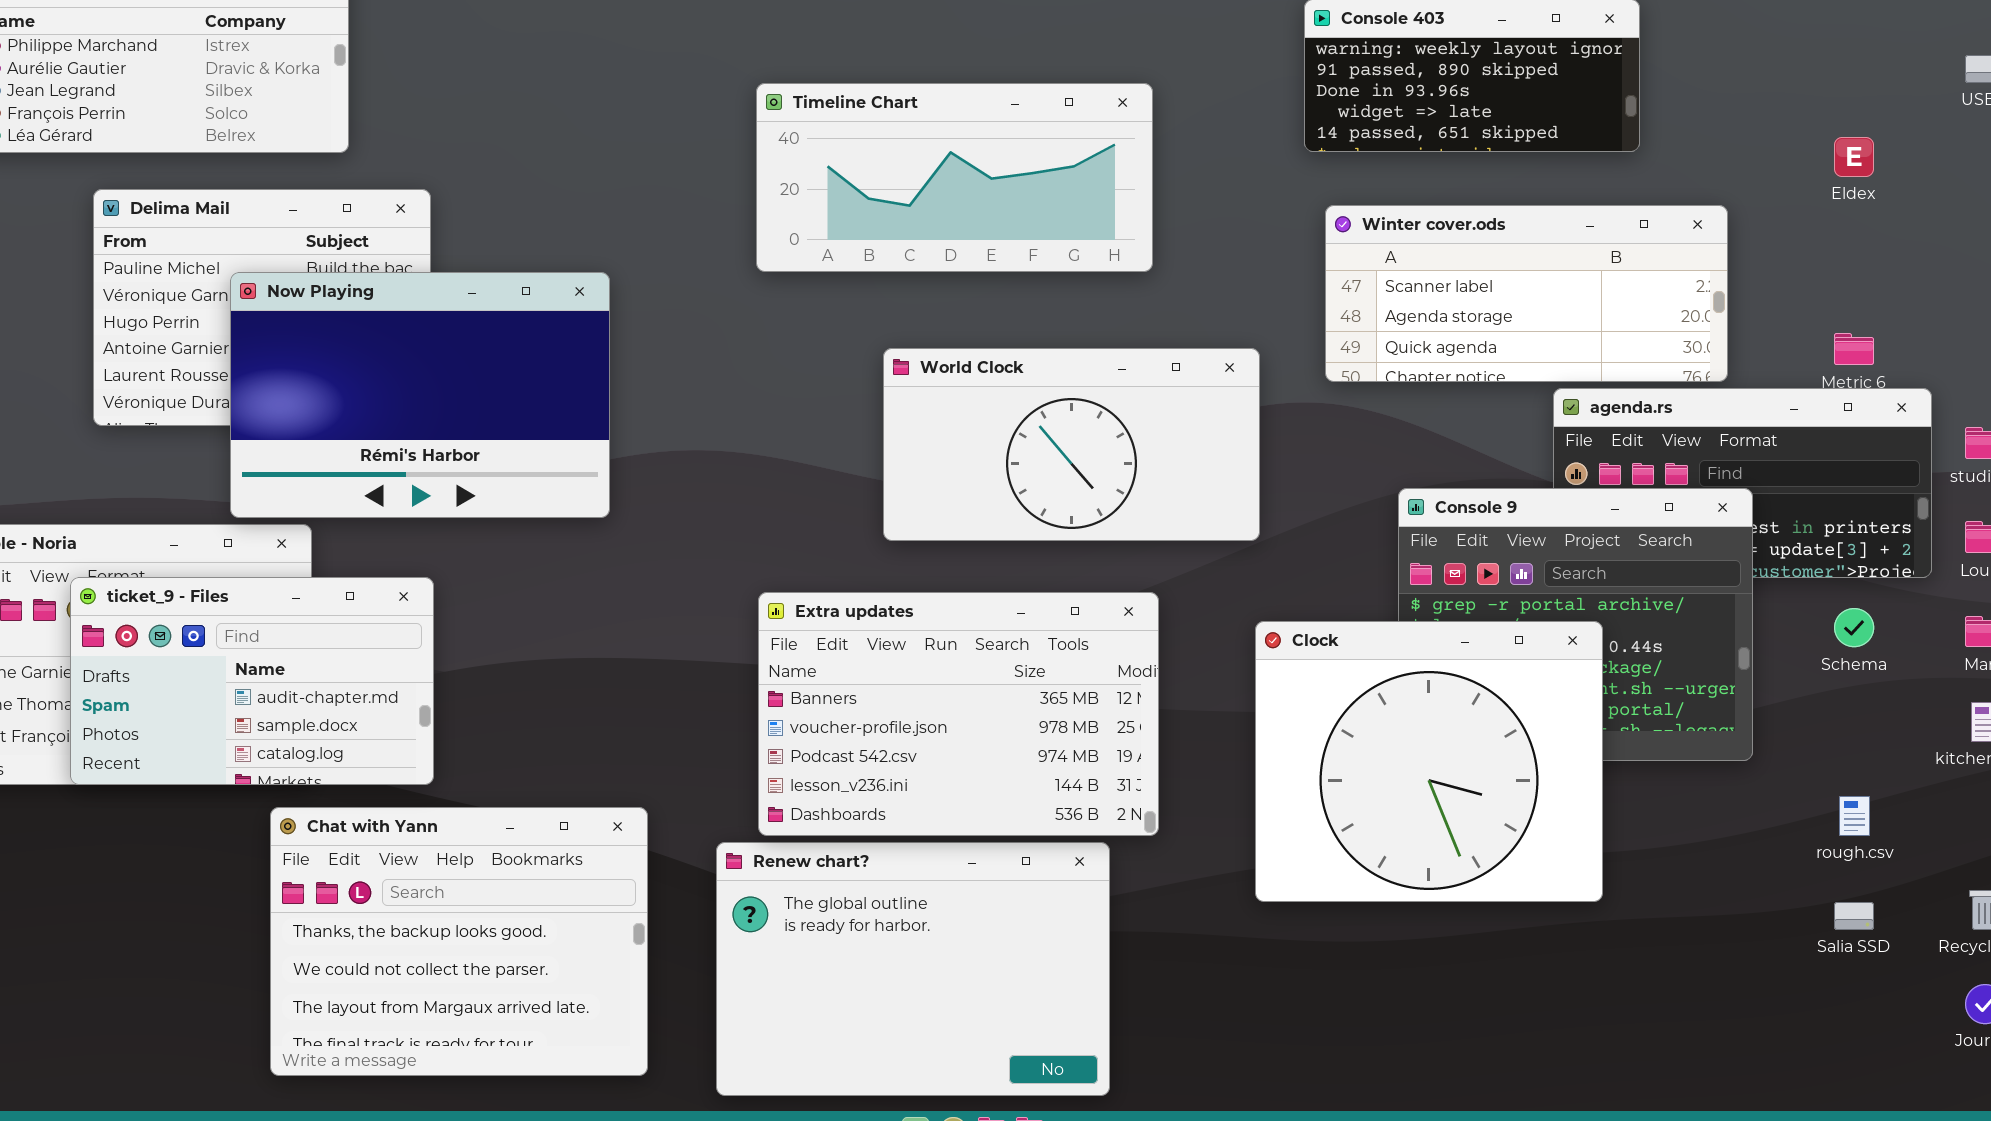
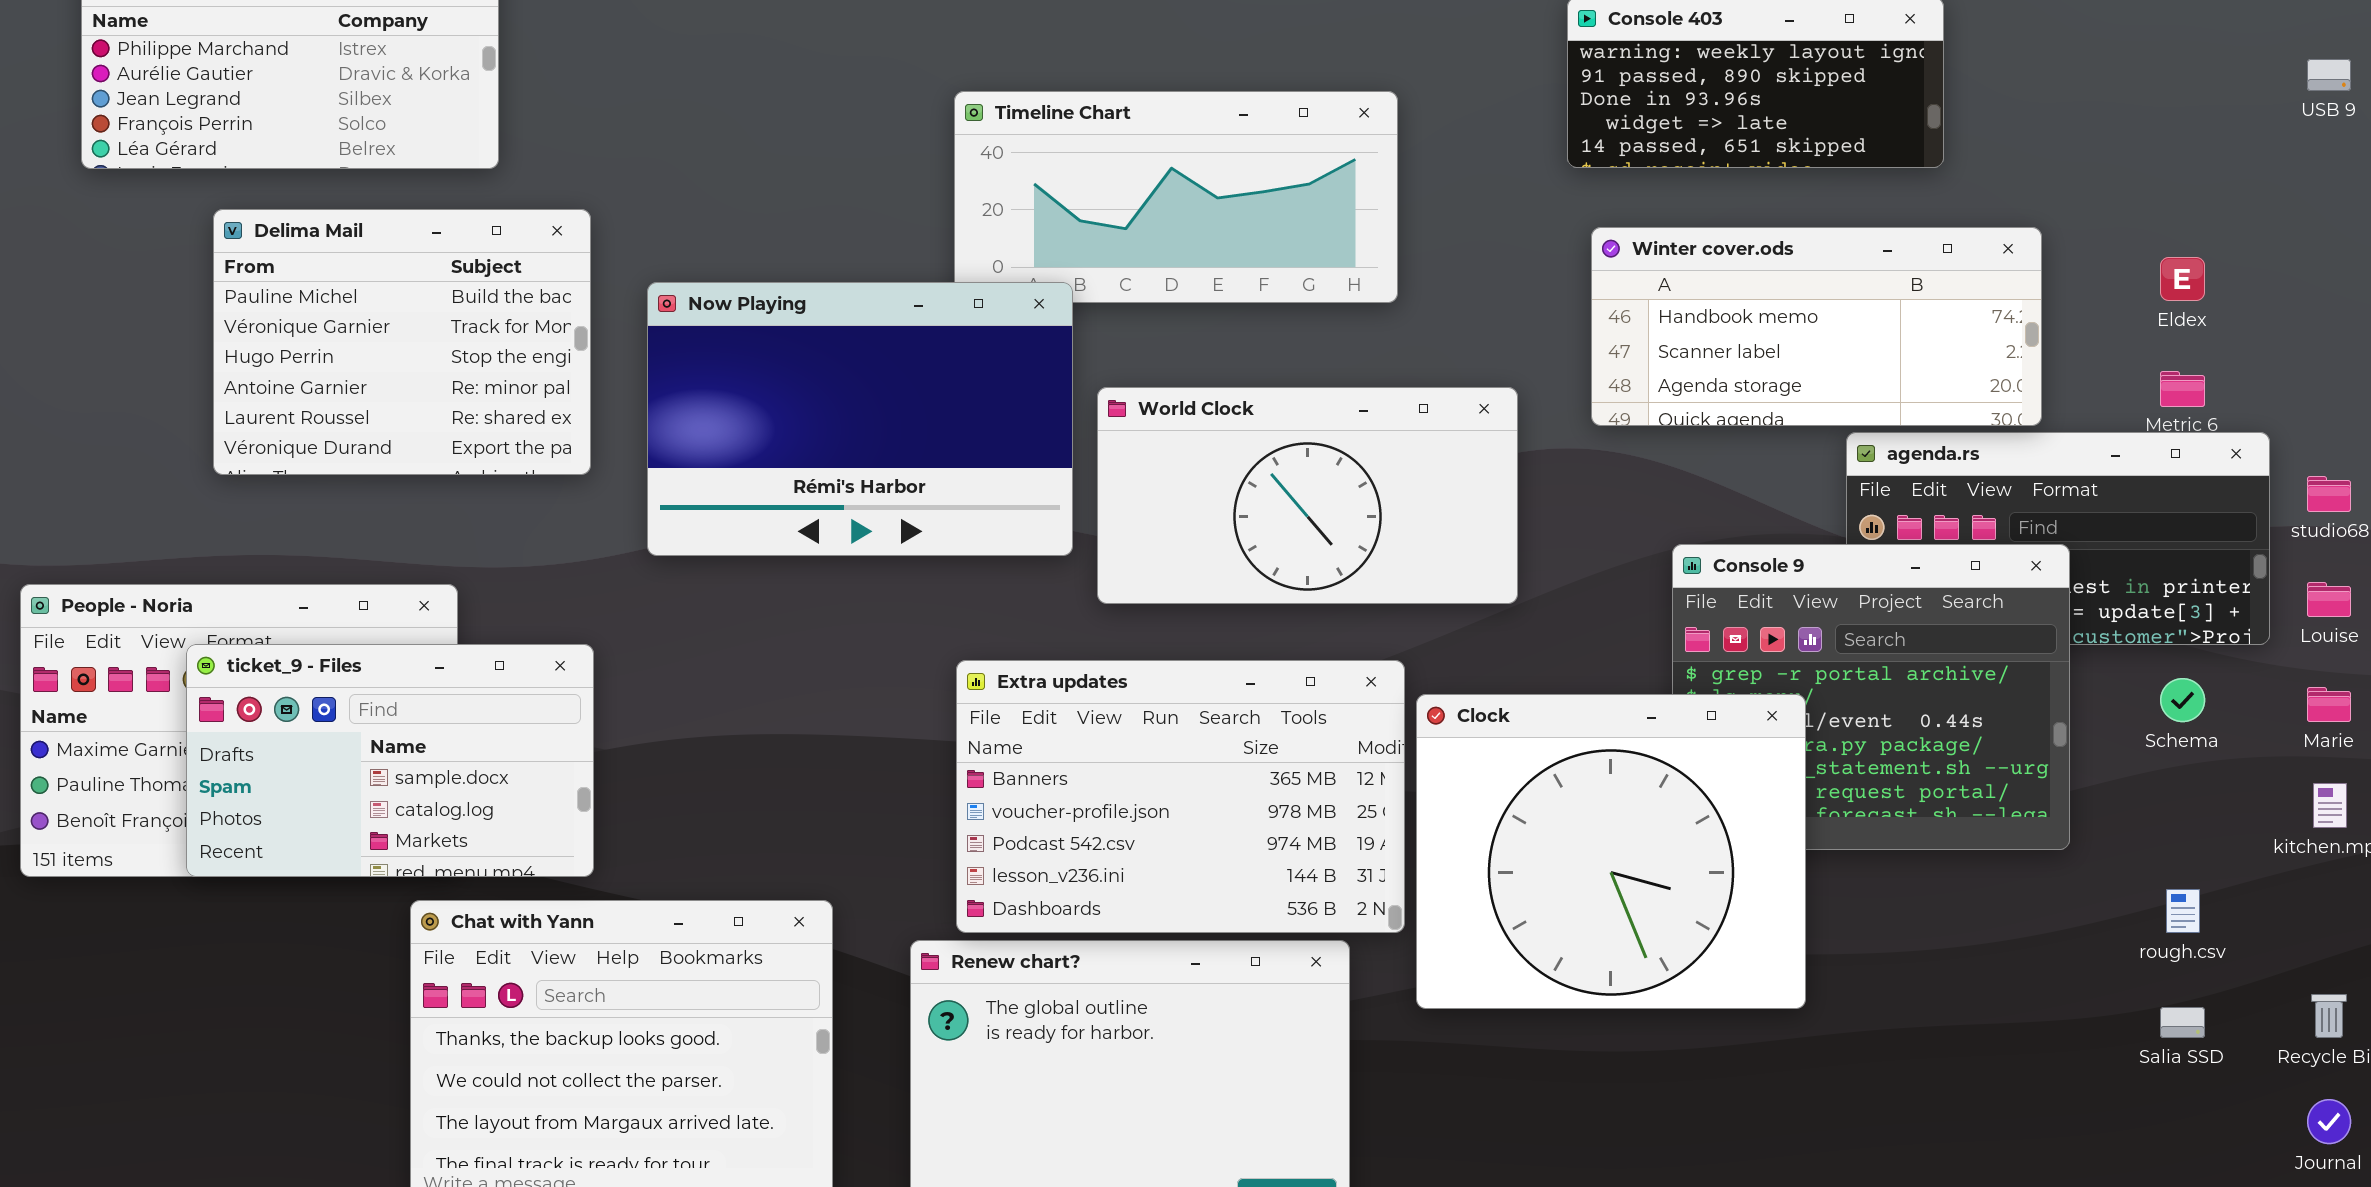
Eldex: [1834,137,1874,177] -> [2160,257,2205,301], moved
Winter cover.ods: [1325,205,1728,382] -> [1591,227,2042,426], scrolled up 1 row
Now Playing: [230,272,610,518] -> [647,282,1073,556], moved
ticket_9 - Files: [70,577,434,785] -> [186,644,594,877], scrolled down 1 row
Clock: [1255,621,1603,902] -> [1416,694,1806,1009], moved

